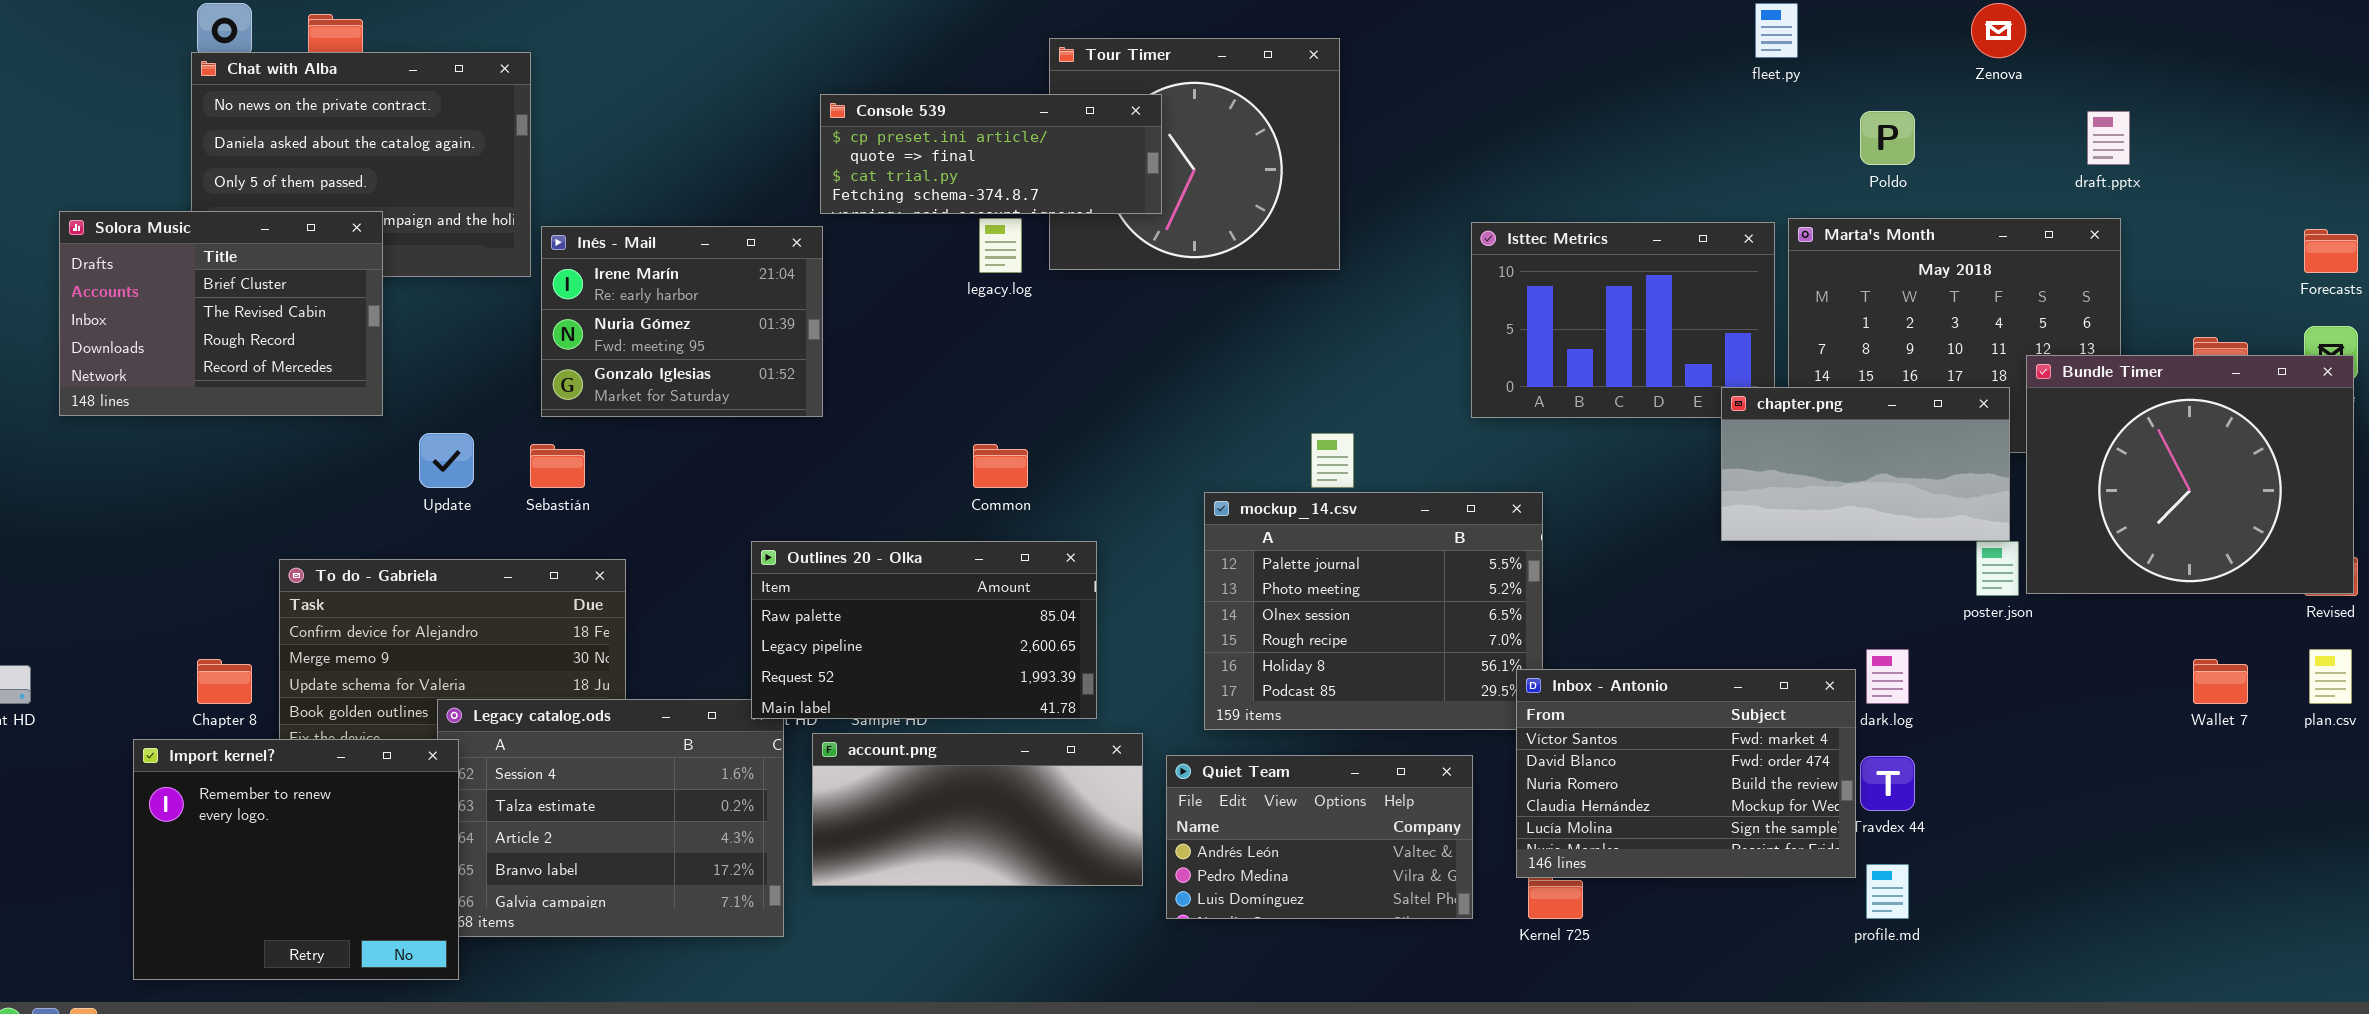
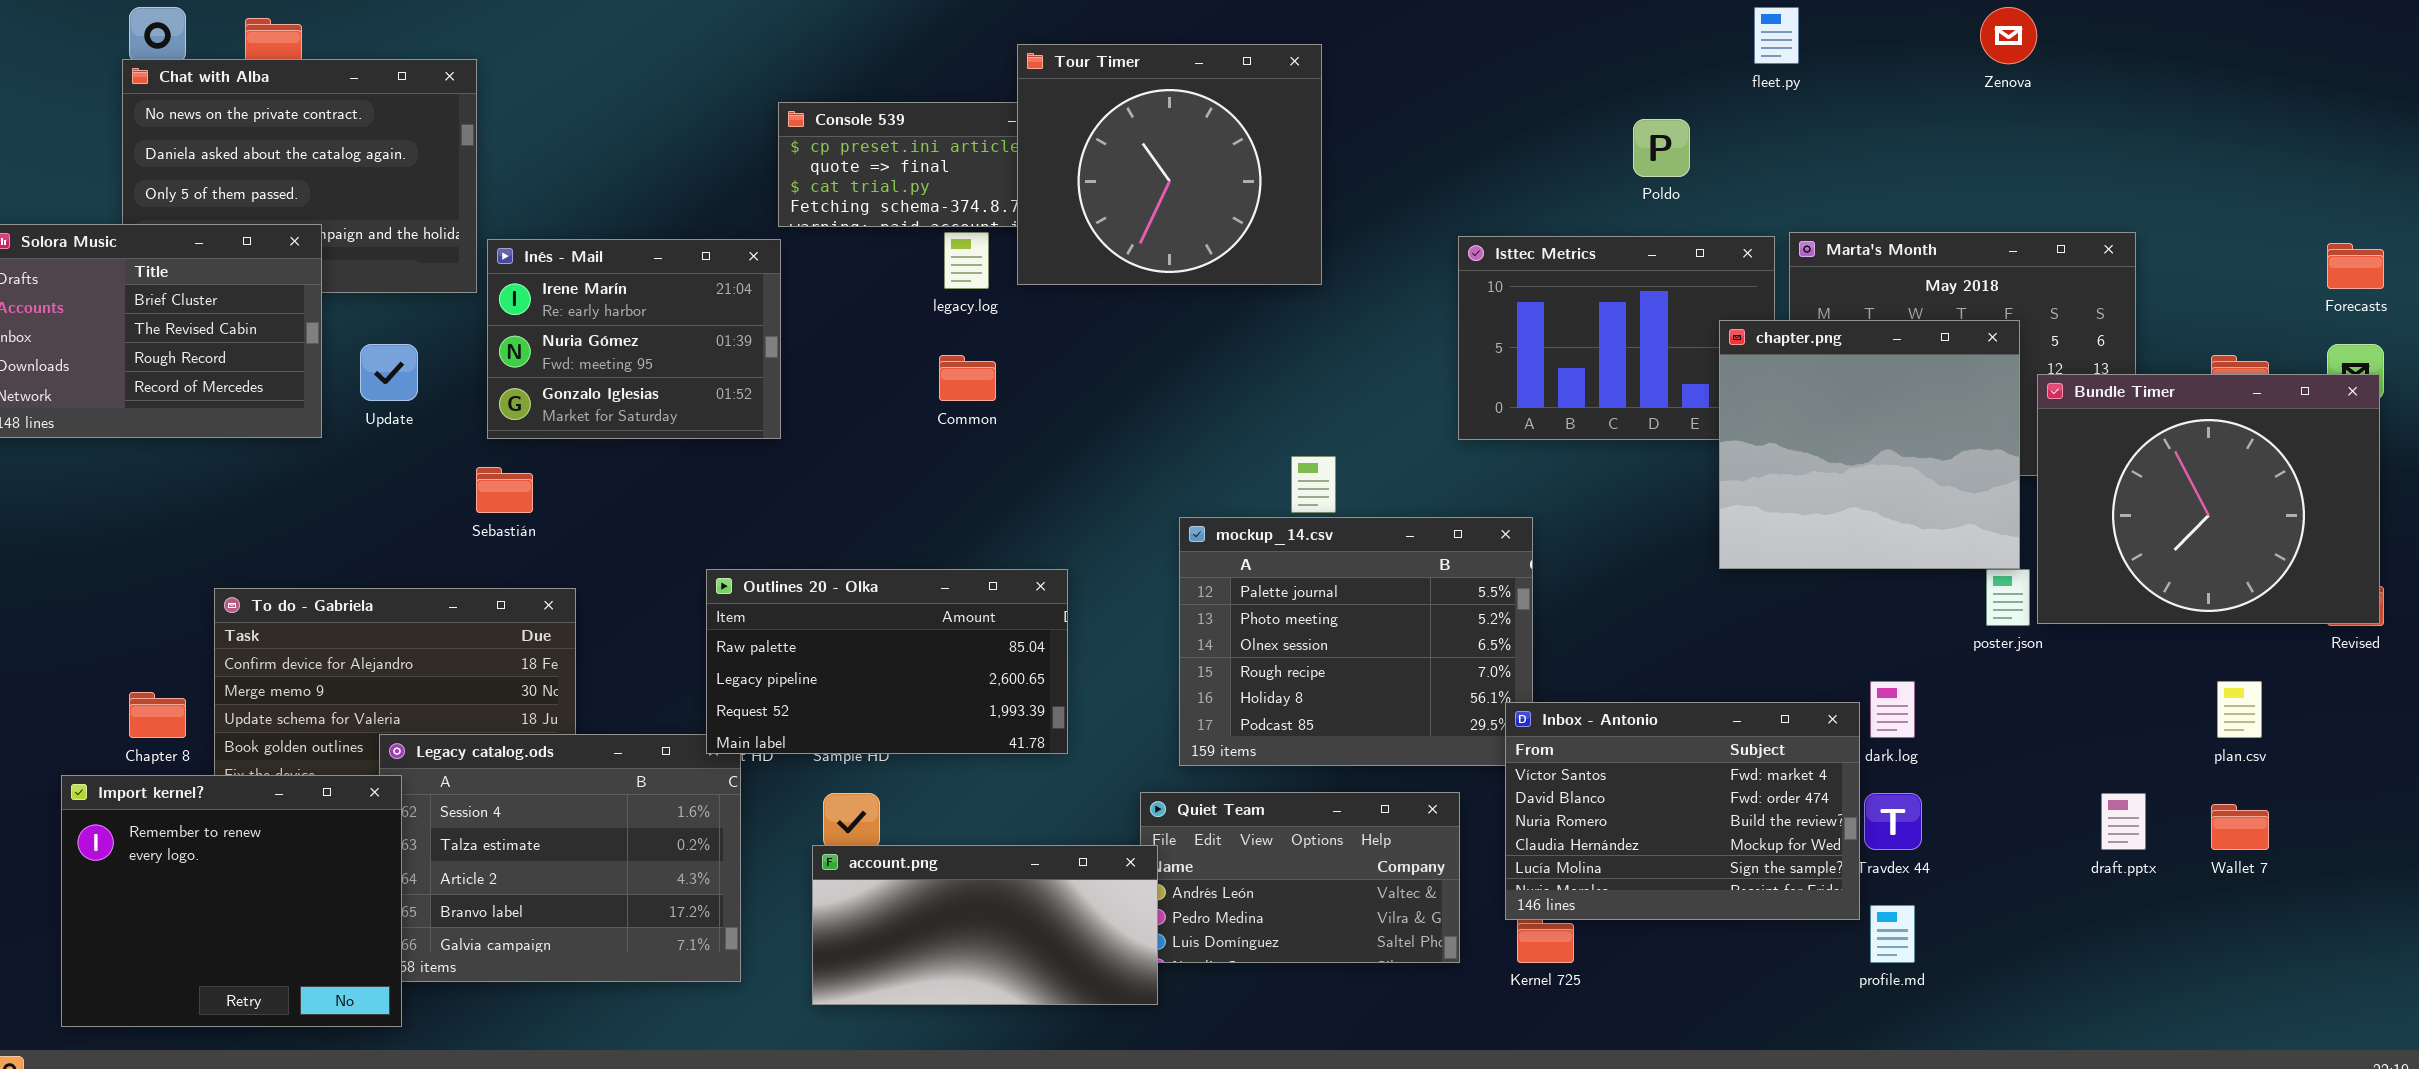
Tour Timer: [1049,38,1340,270] -> [1017,44,1322,285], raised
Poldo: [1860,111,1915,165] -> [1633,119,1690,177], moved
draft.pptx: [2087,111,2130,165] -> [2101,793,2146,850], moved
chapter.png: [1721,387,2010,541] -> [1719,320,2020,569], resized
Update: [419,433,474,488] -> [360,344,418,401], moved
Common: [973,444,1028,488] -> [939,355,996,401], moved
plan.csv: [2309,649,2352,704] -> [2217,681,2262,738], moved
Wallet 7: [2193,659,2248,704] -> [2211,804,2269,850], moved
account.png: [812,733,1143,886] -> [812,845,1158,1005], moved

